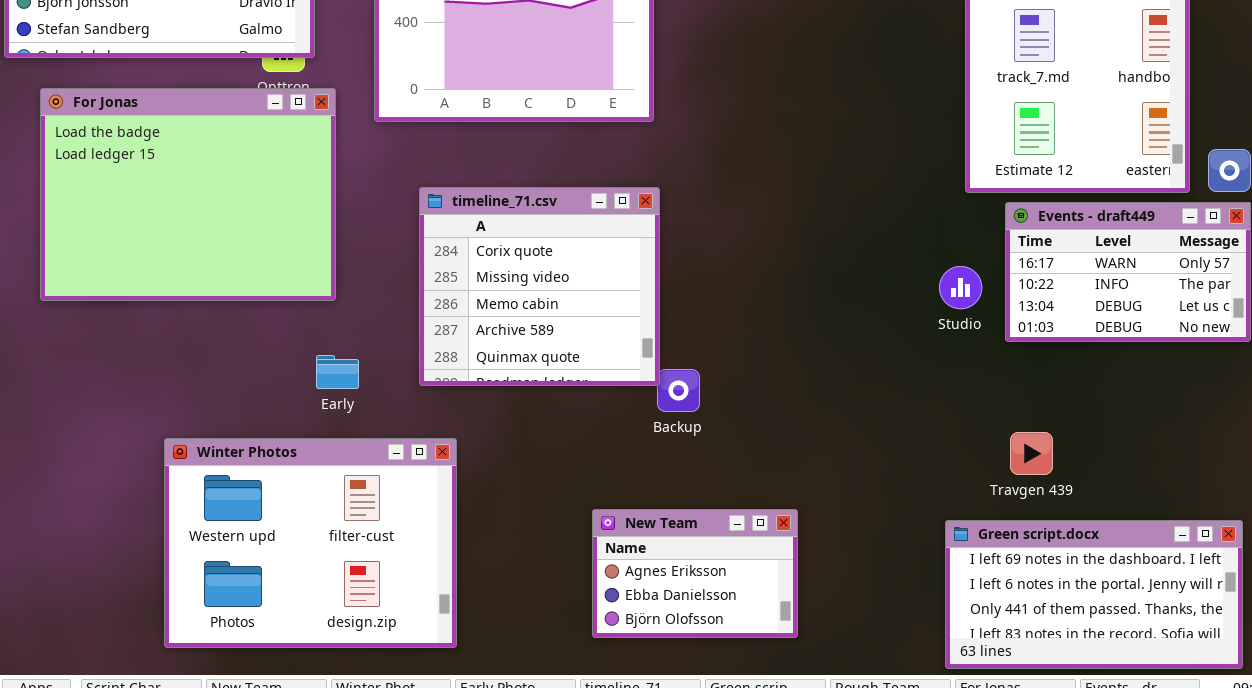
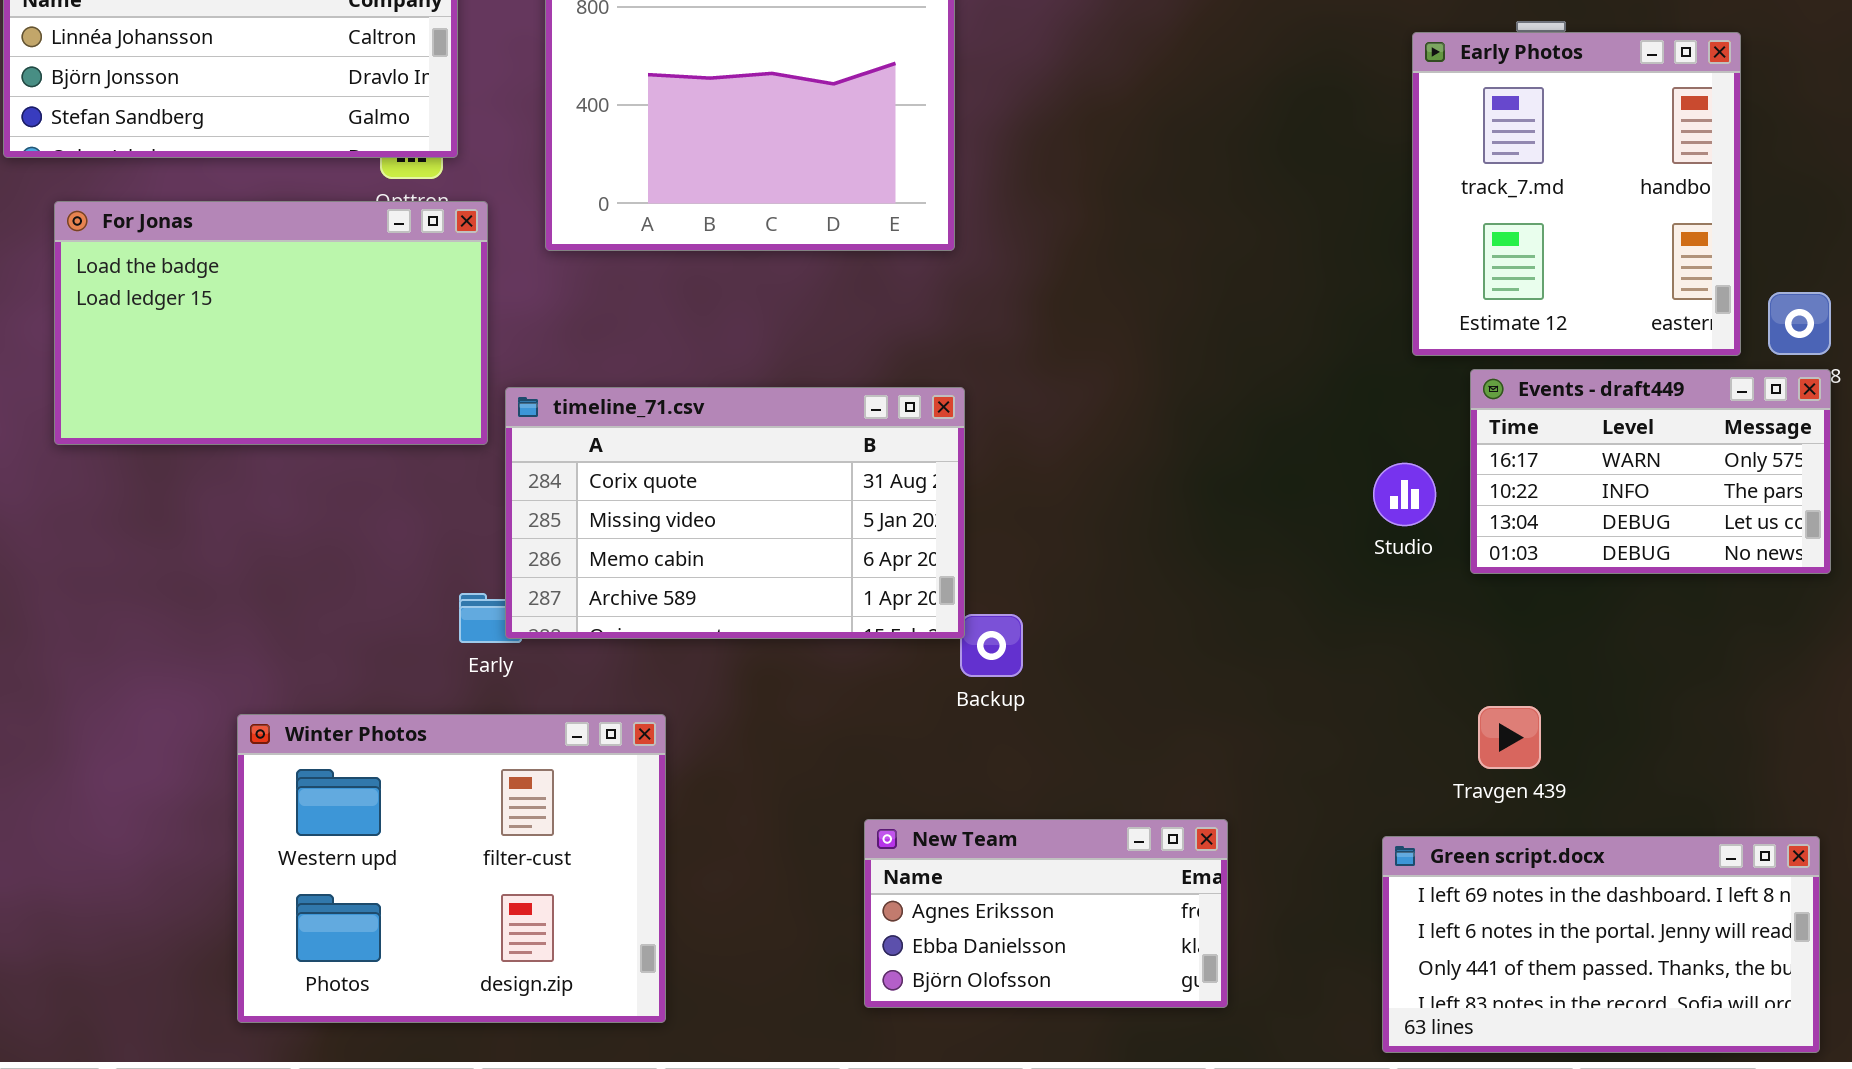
For Jonas: [40,88,336,301] -> [54,201,488,445], resized
timeline_71.csv: [419,187,660,386] -> [505,387,965,639], resized
New Team: [592,509,798,638] -> [864,819,1228,1008], resized

